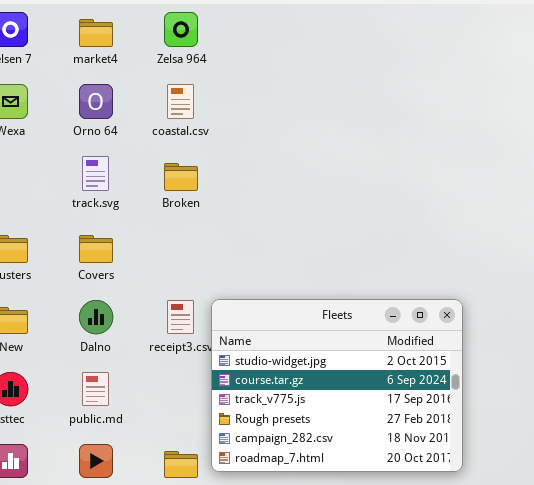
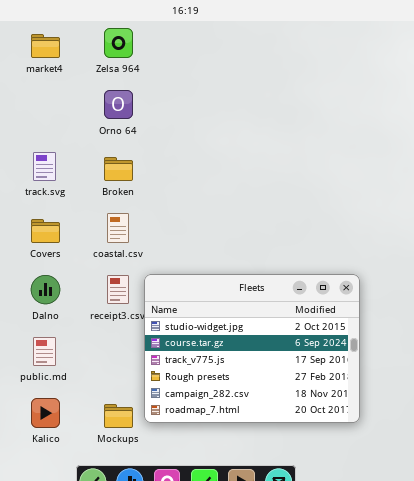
Orno 64: [79,84,113,119] -> [104,90,133,119], moved
coastal.csv: [167,84,194,119] -> [107,213,129,243], moved

